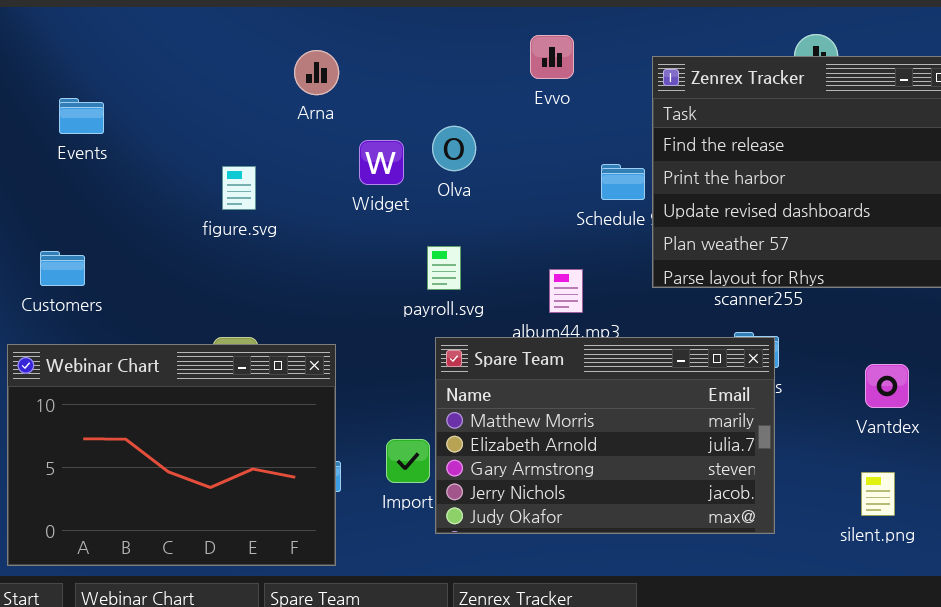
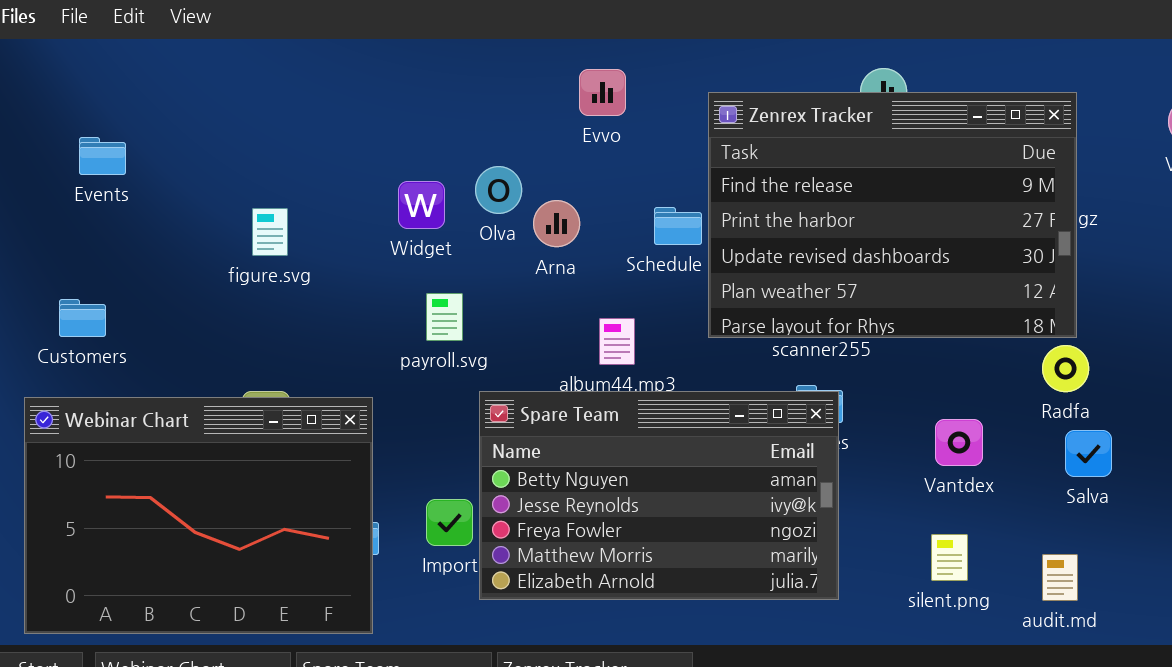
Arna: [294,50,339,95] -> [533,200,580,247], moved
payroll.svg: [427,246,461,290] -> [426,293,463,341], moved
Spare Team: [435,337,775,534] -> [479,391,839,600], scrolled up 3 rows

